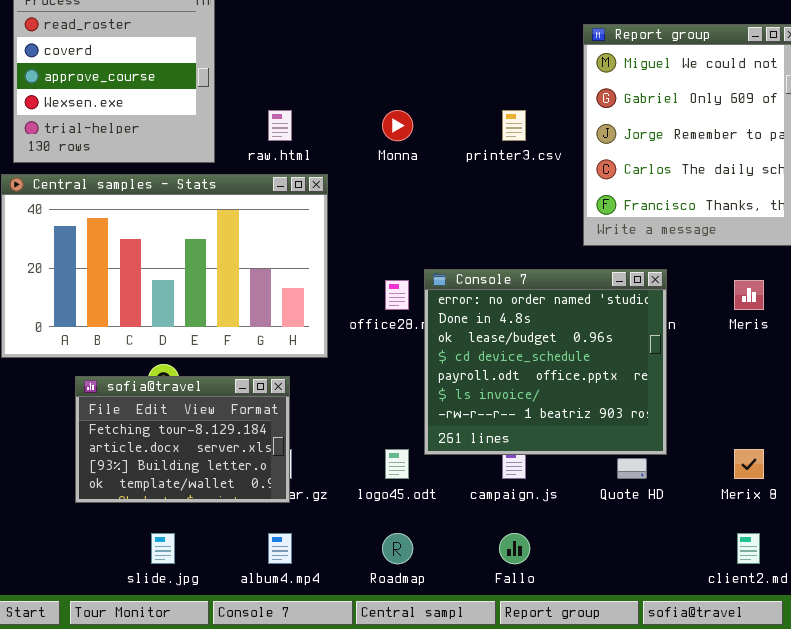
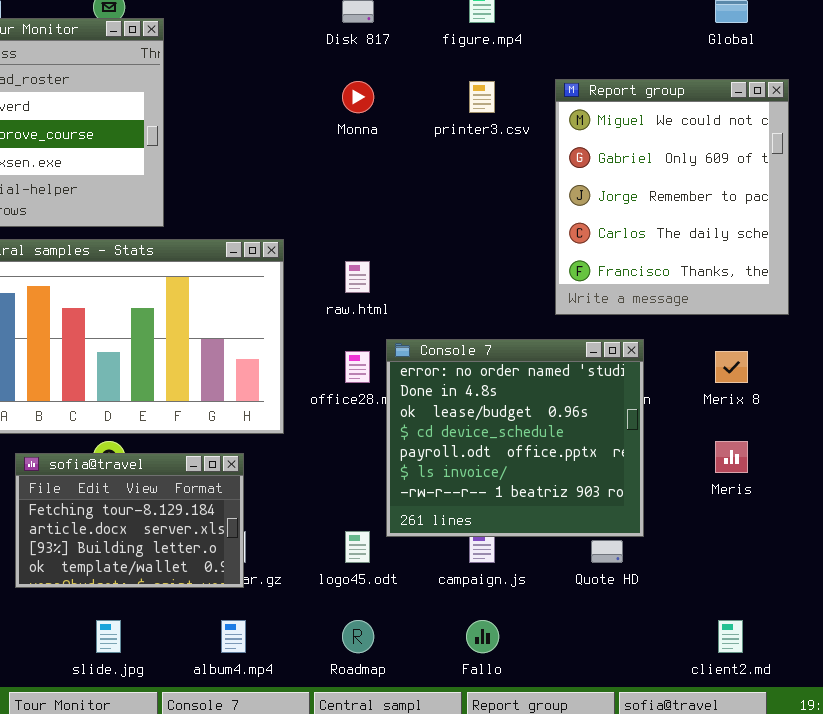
raw.html: [268,110,292,141] -> [345,261,370,293], moved
Monna: [382,110,413,141] -> [342,81,374,113], moved
printer3.csv: [502,110,526,141] -> [469,81,495,113], moved
Meris: [734,280,764,310] -> [715,441,748,473], moved
Merix 8: [734,449,764,479] -> [715,351,748,383], moved

